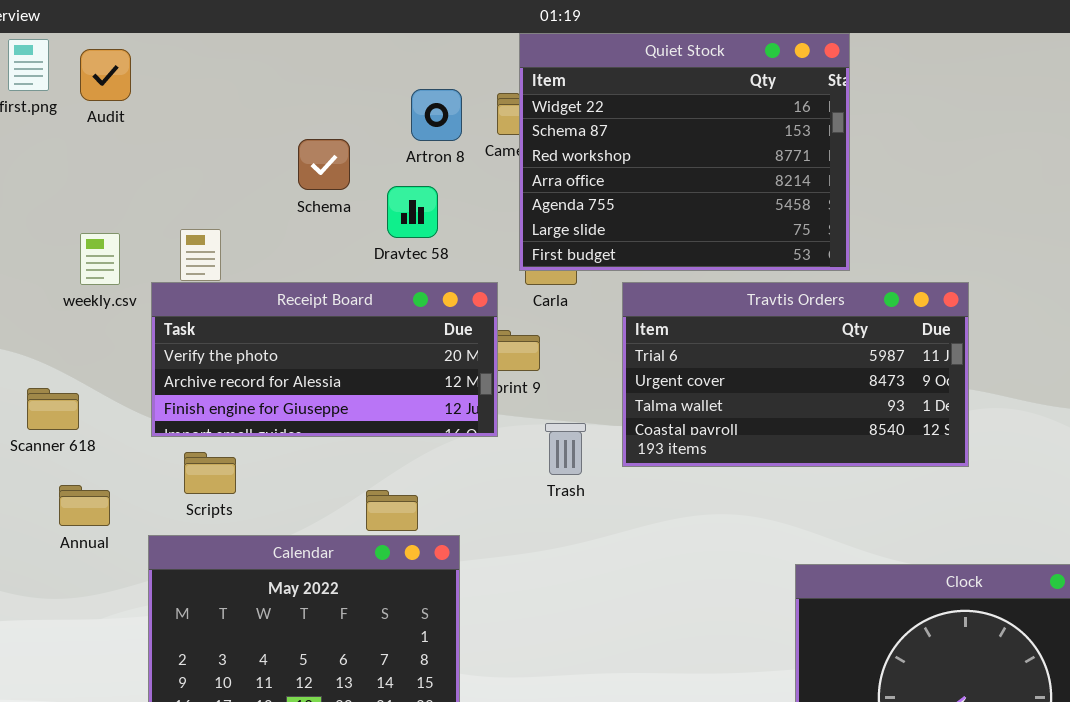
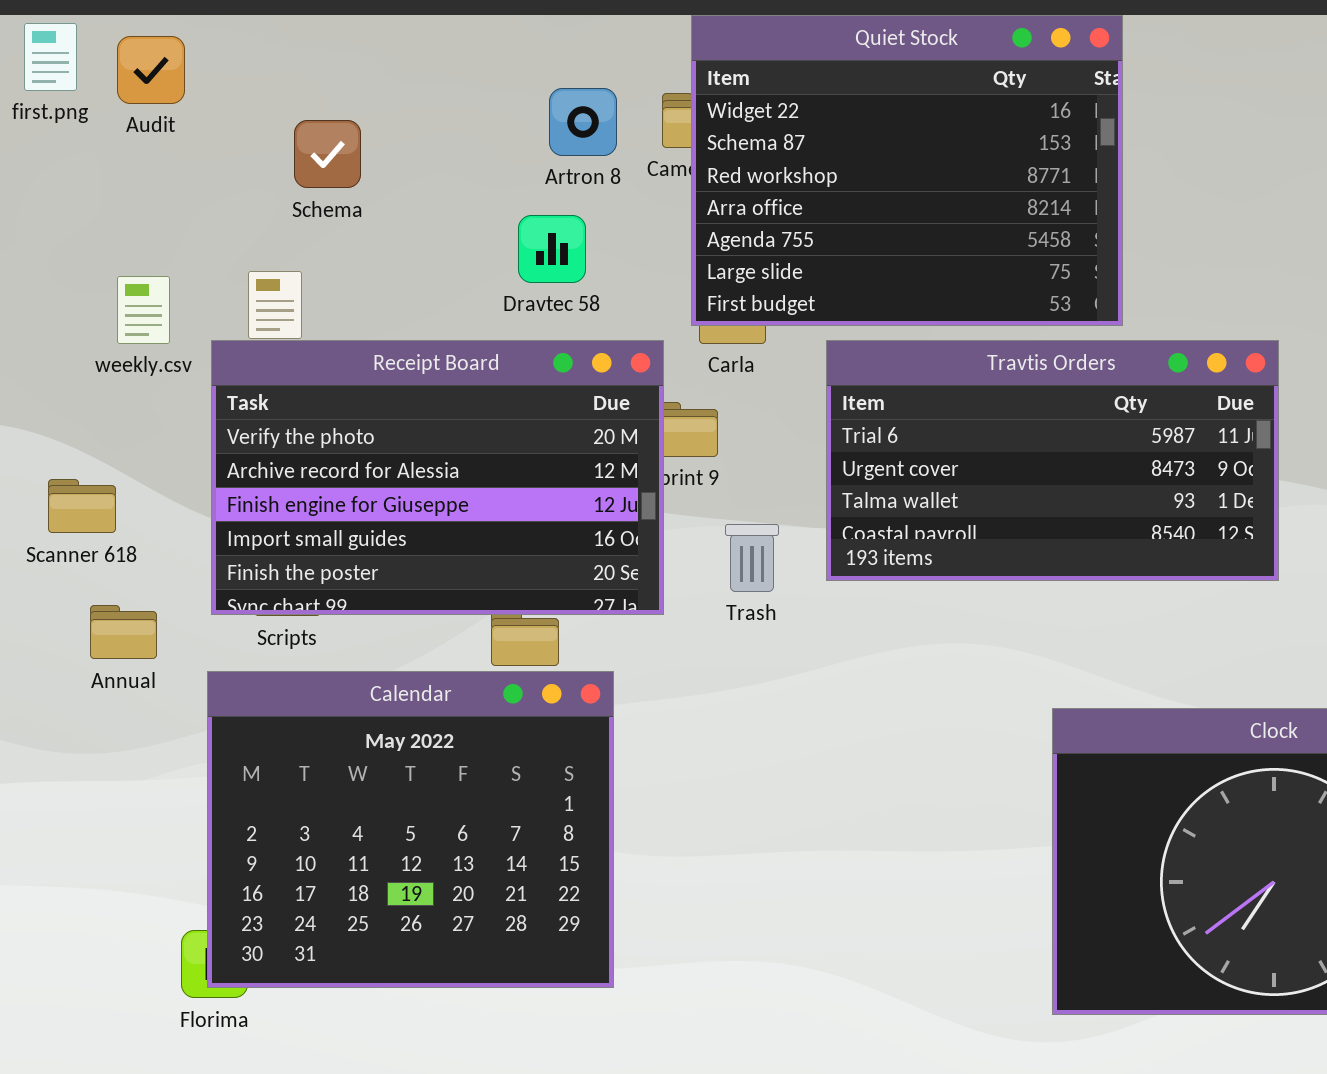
Schema: [298,139,350,190] -> [294,120,361,188], moved
Receipt Board: [151,282,498,437] -> [211,340,664,615], resized

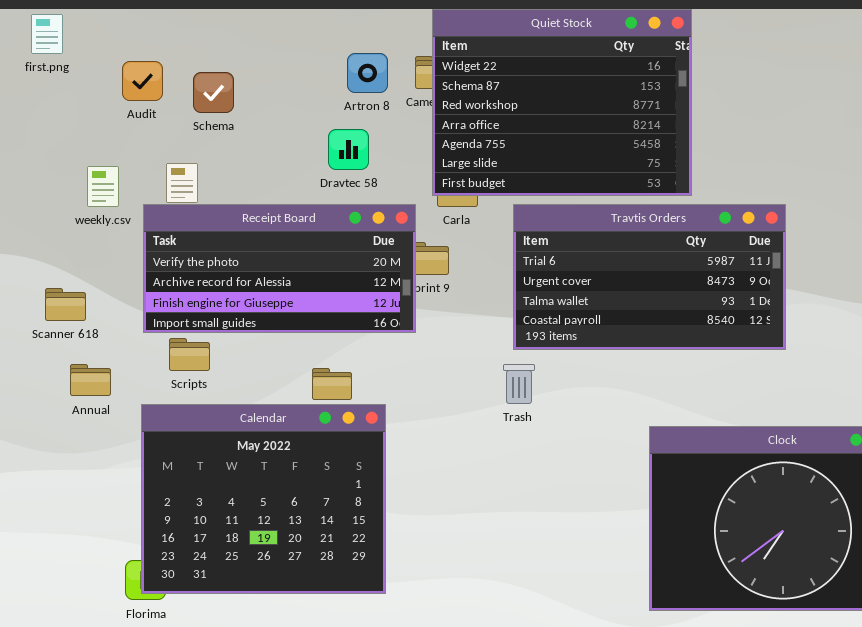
Audit: [117,36,185,104] -> [122,61,163,101], moved
Receipt Board: [211,340,664,615] -> [143,204,416,333], resized
Trash: [725,524,779,592] -> [503,364,535,404], moved

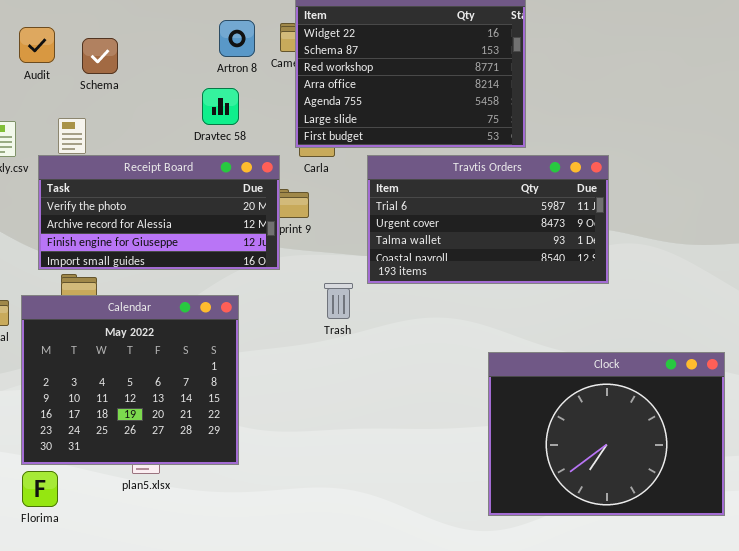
Trash: [503,364,535,404] -> [324,283,353,319], moved
Calendar: [141,404,386,594] -> [21,295,239,465], moved

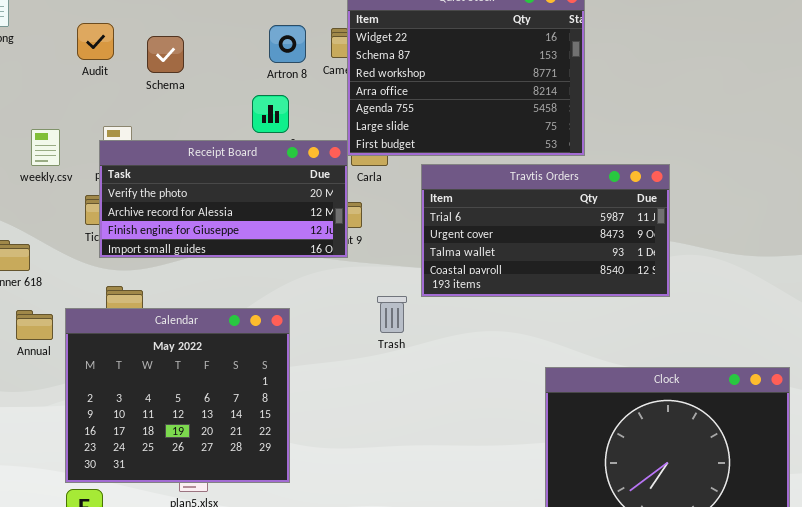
Audit: [19,27,55,63] -> [77,23,114,60], moved
Schema: [82,38,118,74] -> [147,36,184,73], moved
Receipt Board: [38,155,280,270] -> [99,140,348,258], moved

